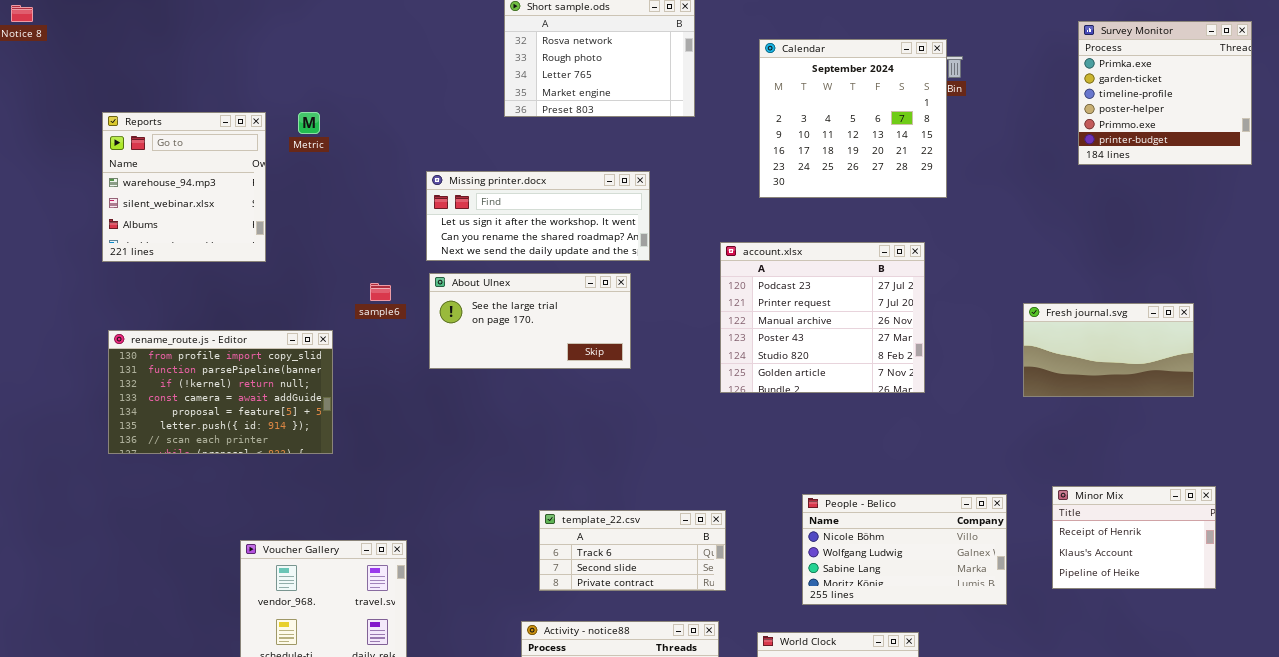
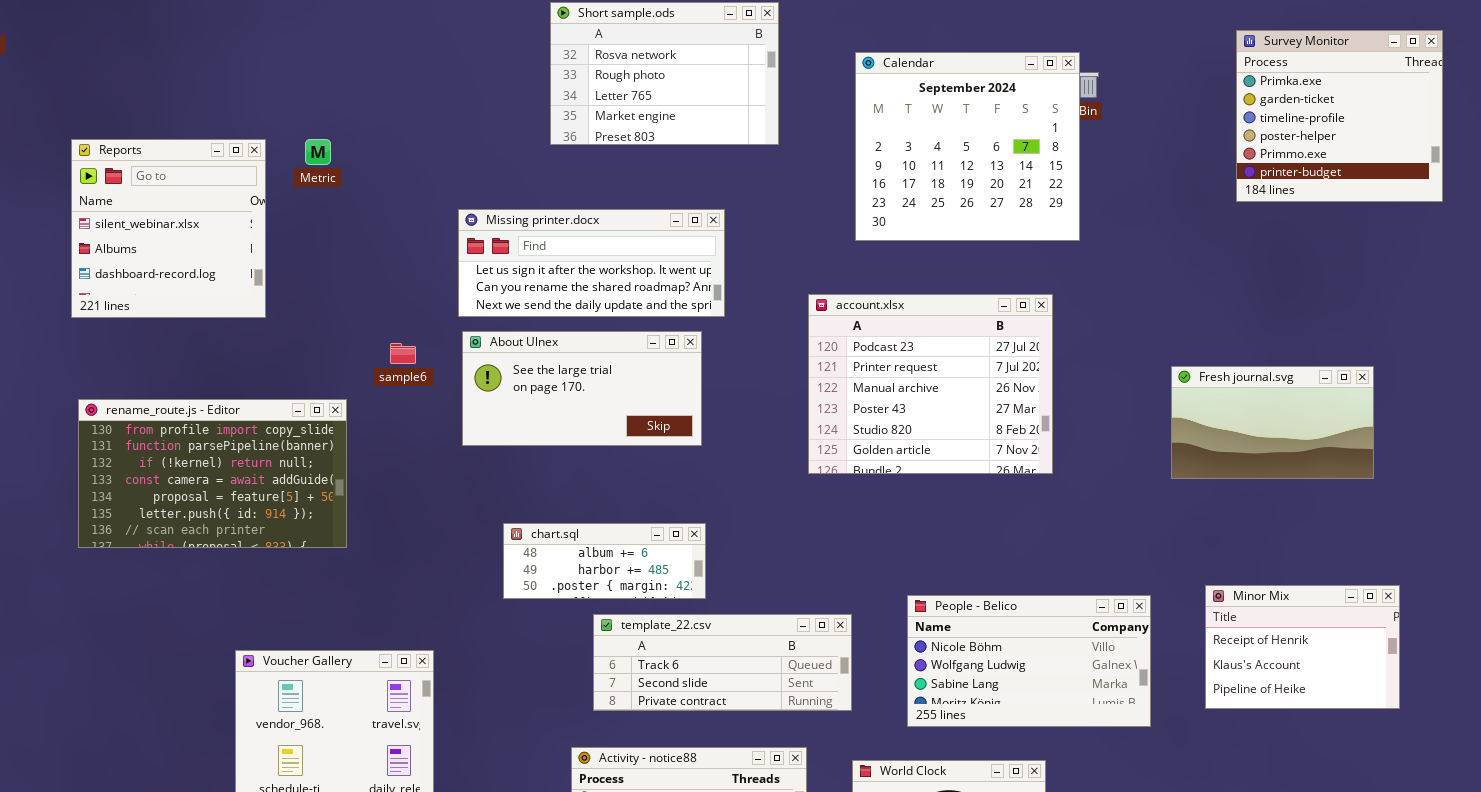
Reports: [102,112,266,262] -> [71,139,266,318], scrolled down 1 row
chart.sql: none -> [503,523,706,599], opened
template_22.csv: [539,510,726,591] -> [593,614,852,711], resized

